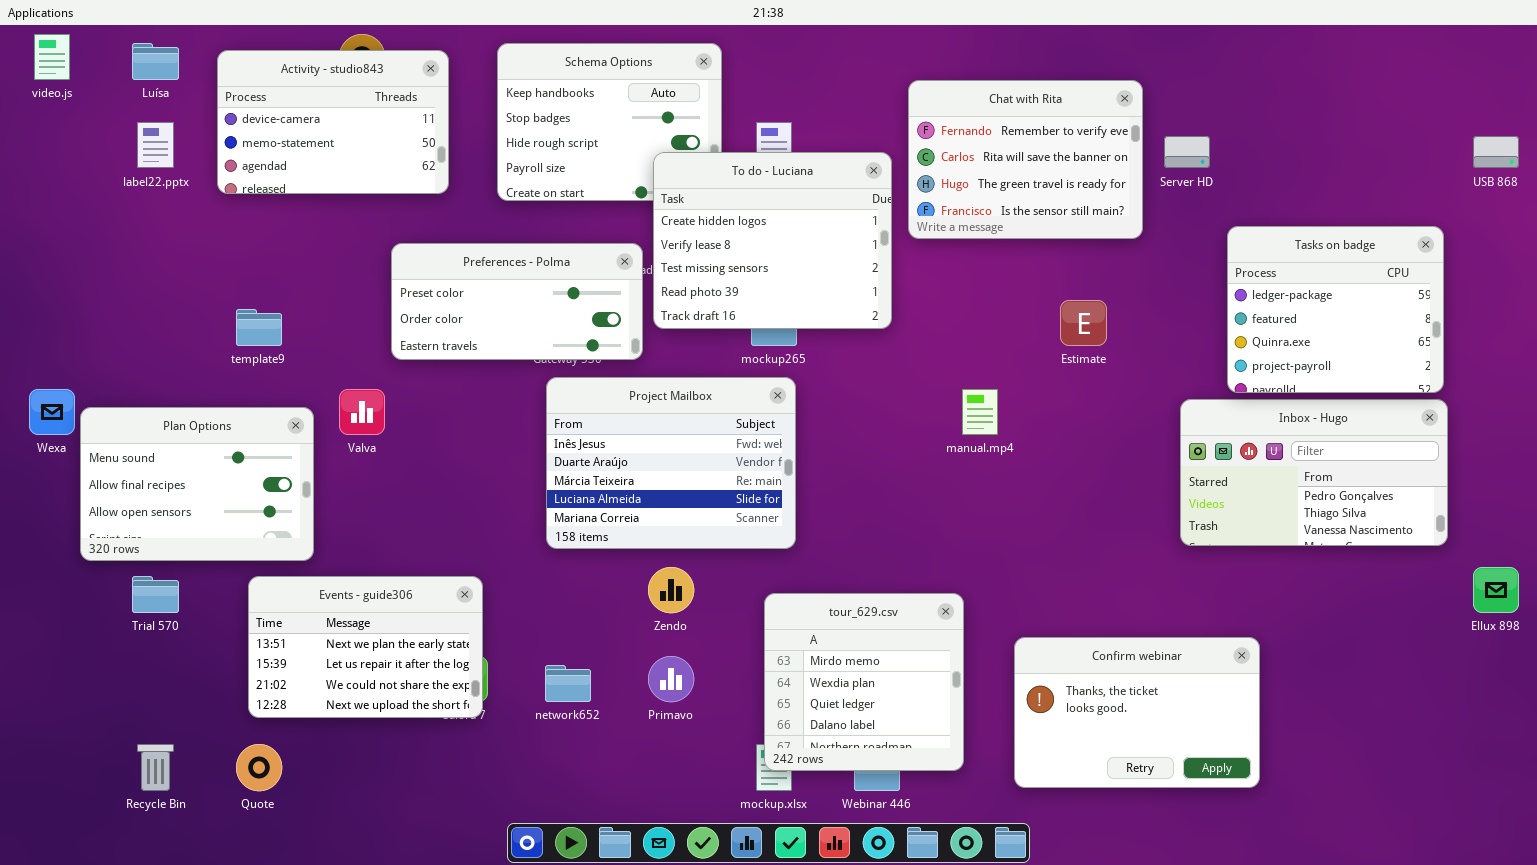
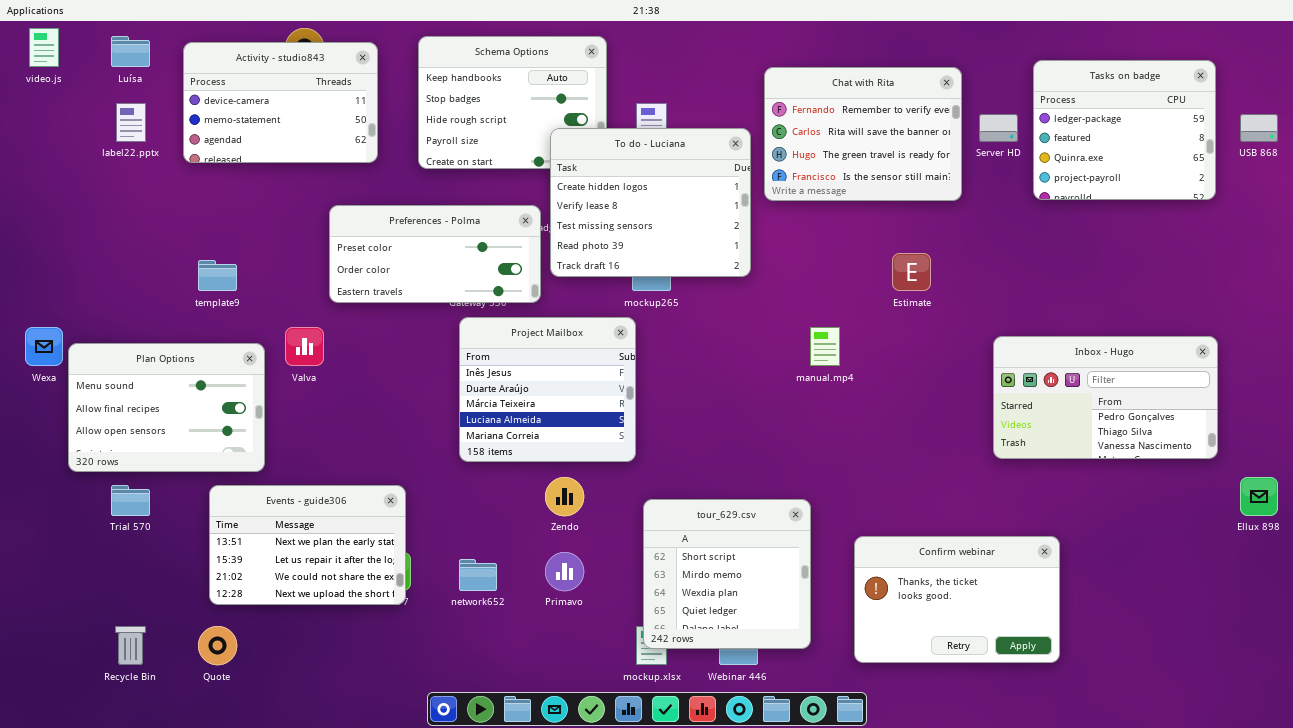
Tasks on badge: [1227,226,1444,393] -> [1033,60,1216,200], moved
Project Mailbox: [546,377,796,549] -> [459,317,636,462], resized
tour_629.csv: [764,593,964,771] -> [643,499,811,649], scrolled up 1 row

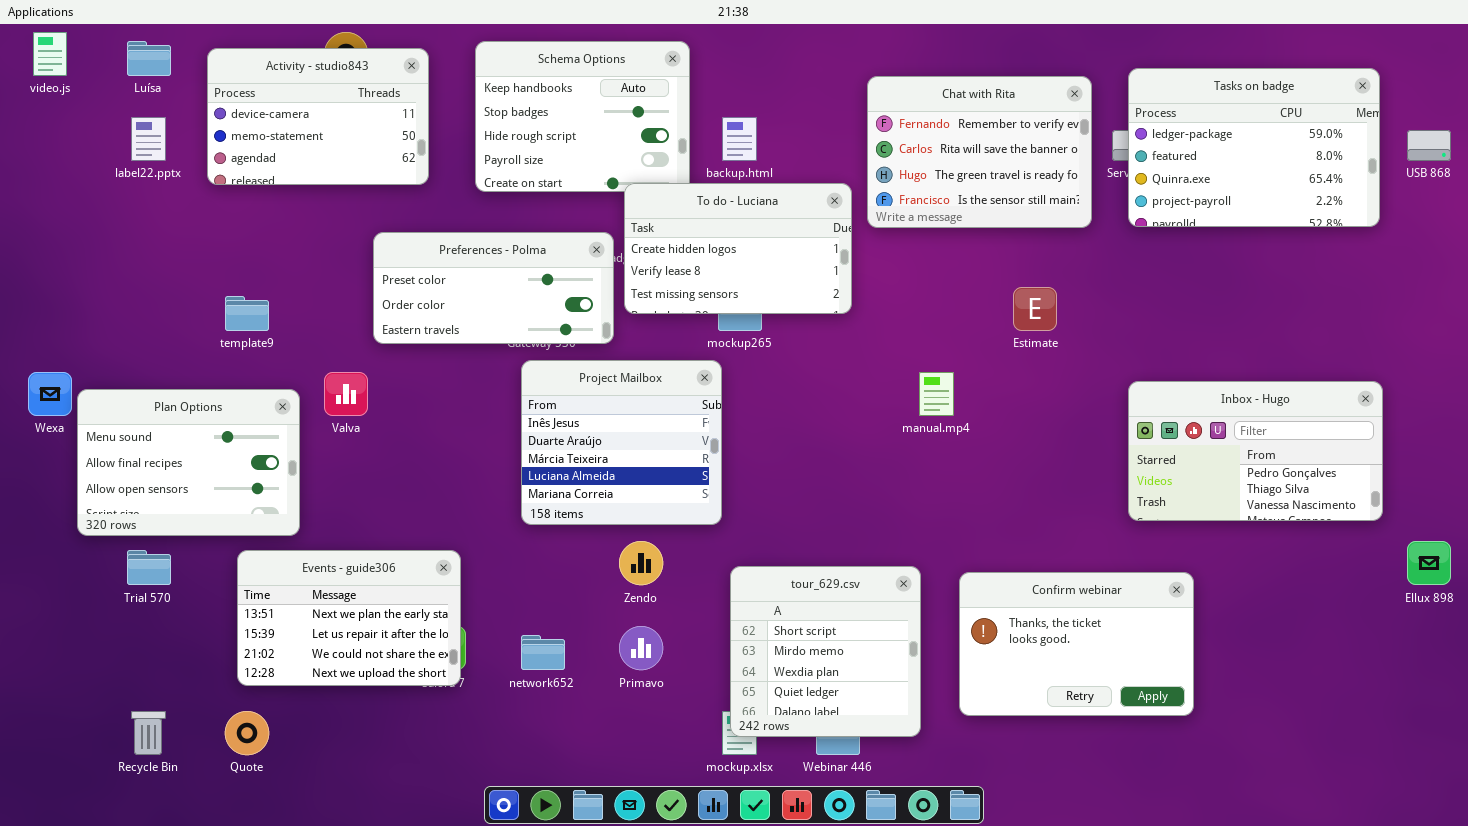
Tasks on badge: [1033,60,1216,200] -> [1128,68,1380,227], resized
To do - Luciana: [550,128,751,277] -> [624,183,852,314], resized
Confirm webinar: [854,536,1060,663] -> [959,572,1194,716], moved

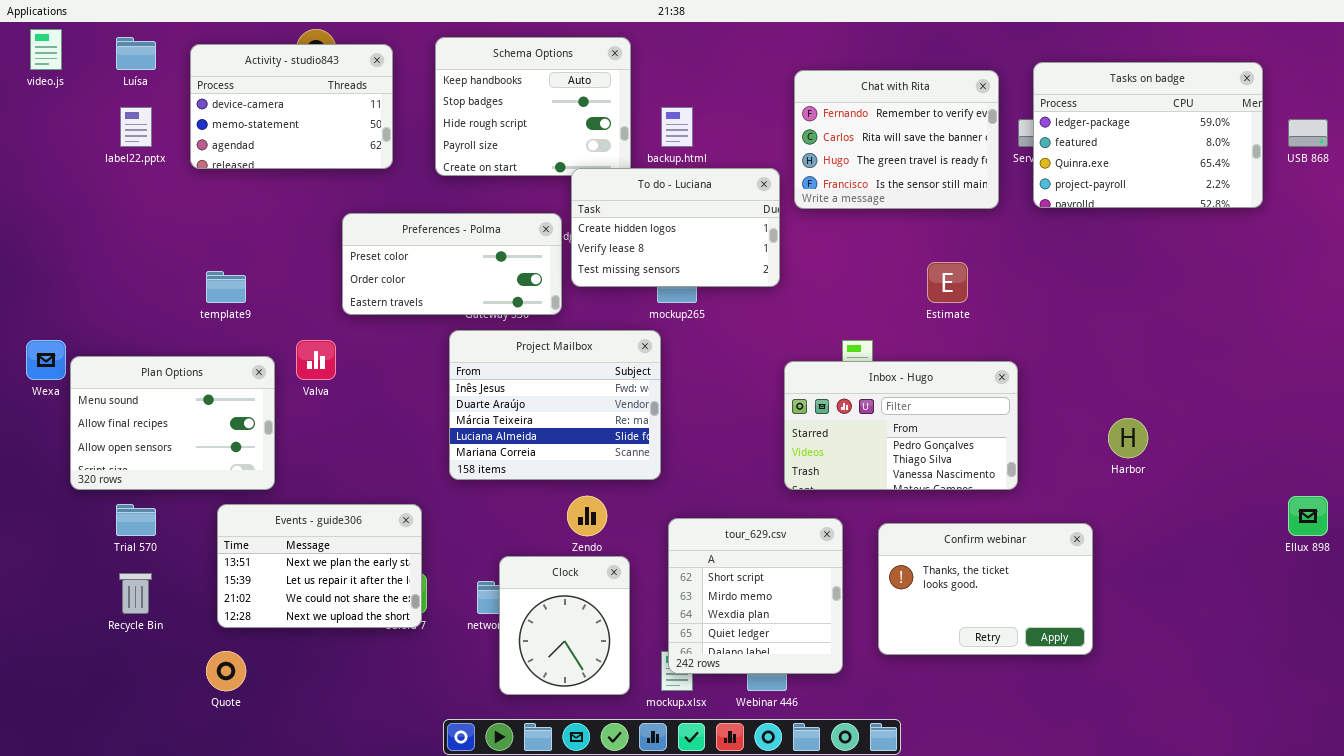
Project Mailbox: [521,360,722,525] -> [449,330,661,480], resized
Inbox - Hugo: [1128,381,1383,521] -> [784,361,1018,490], moved
Clock: none -> [499,556,630,695], opened
Recycle Bin: [131,711,166,755] -> [119,573,152,614], moved

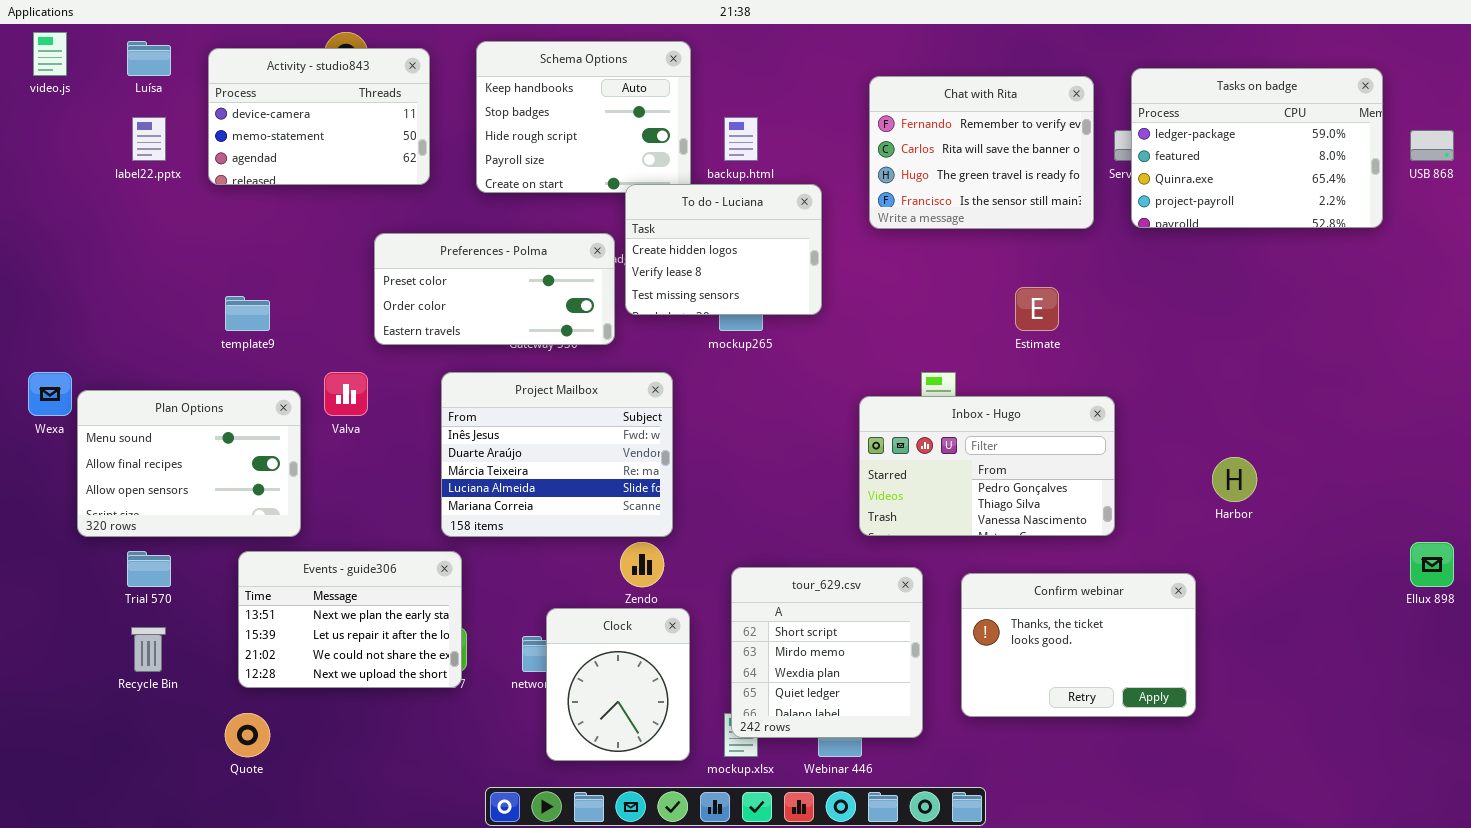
To do - Luciana: [571,168,780,287] -> [625,184,822,315], resized
Project Mailbox: [449,330,661,480] -> [441,372,673,537], moved

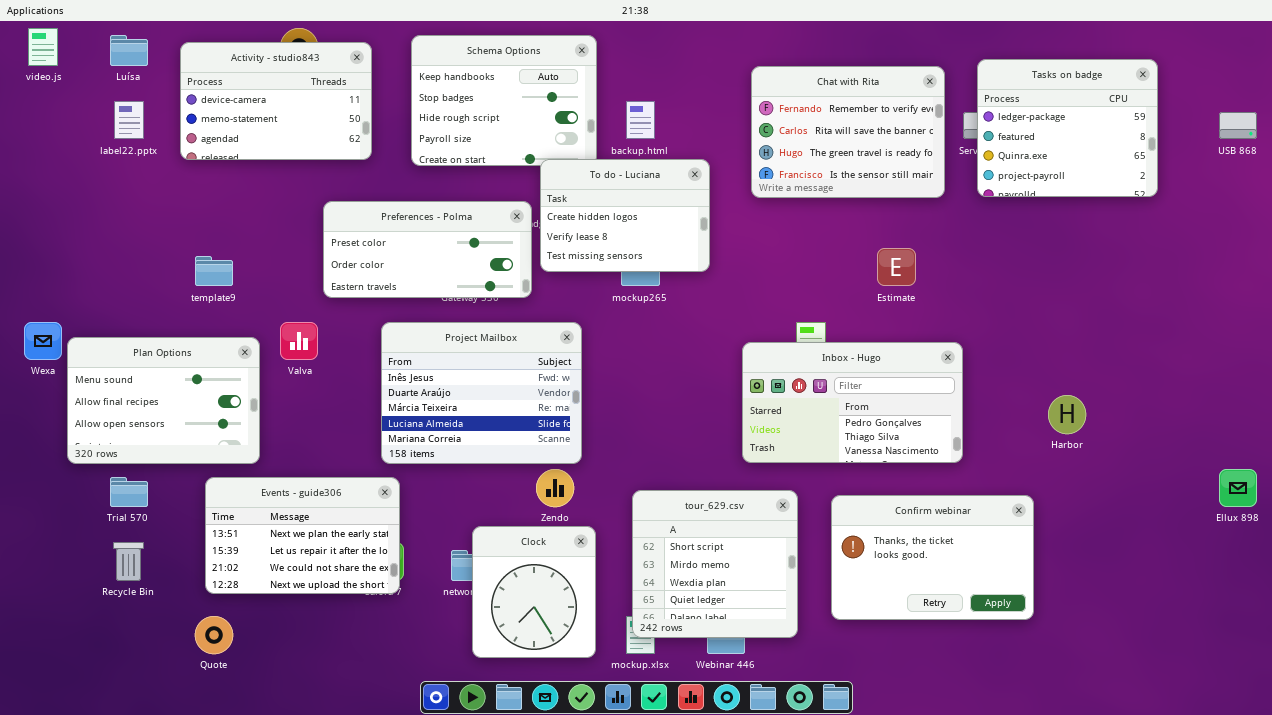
Tasks on badge: [1131,68,1383,228] -> [977,59,1158,197], resized

